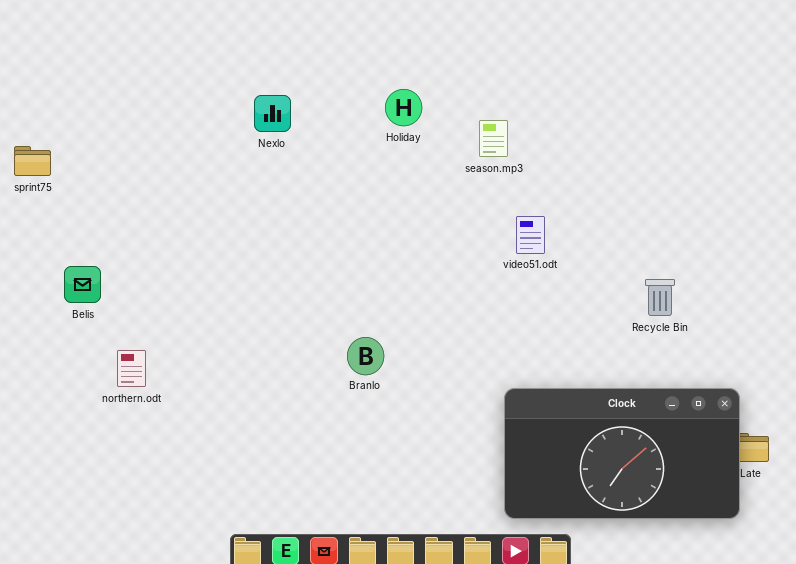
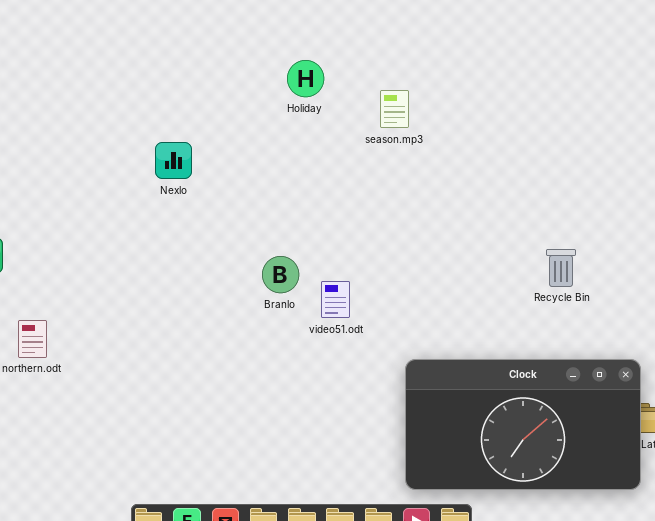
Nexlo: [254,95,291,132] -> [155,142,192,179], moved
video51.odt: [516,216,545,254] -> [321,281,350,318], moved
Branlo: [347,337,384,375] -> [262,256,299,293], moved

